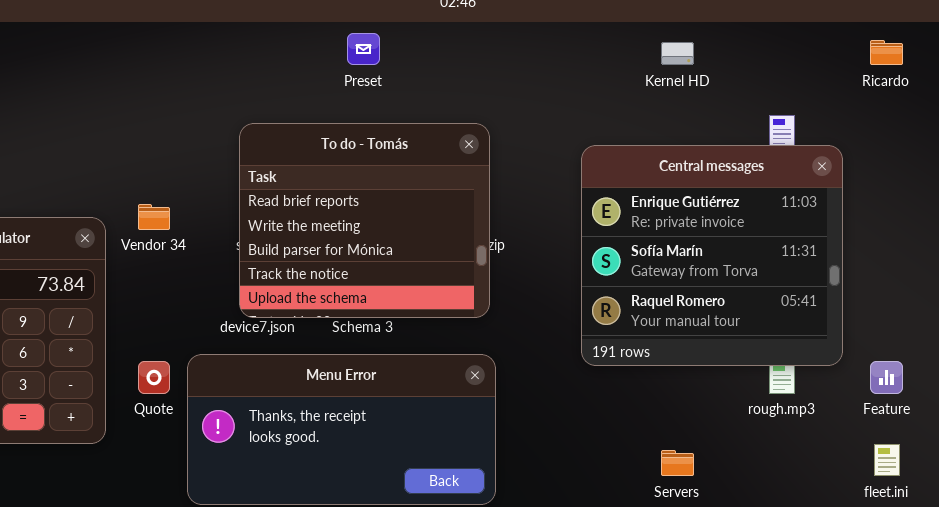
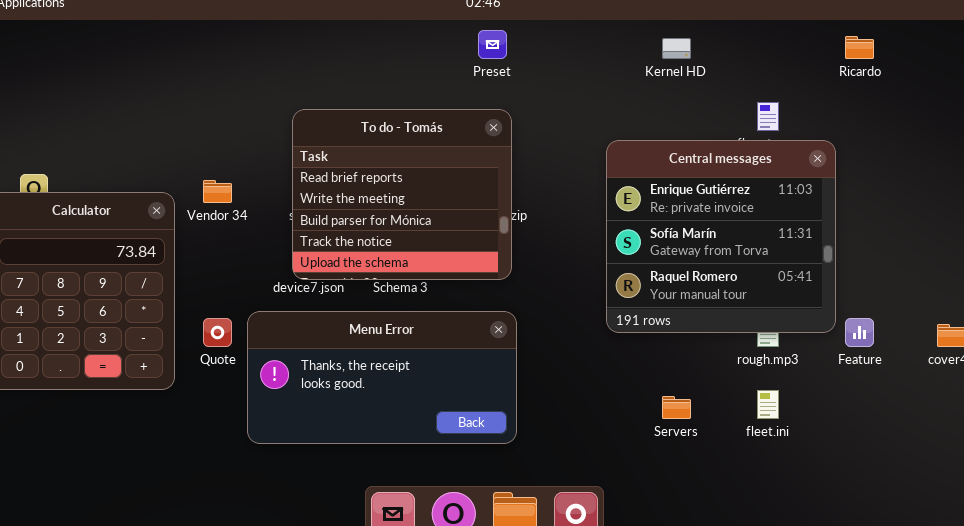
Preset: [347,33,380,65] -> [478,30,507,59], moved
Central messages: [581,145,843,366] -> [606,140,836,333], moved
fleet.ini: [874,444,900,476] -> [757,390,779,419], moved

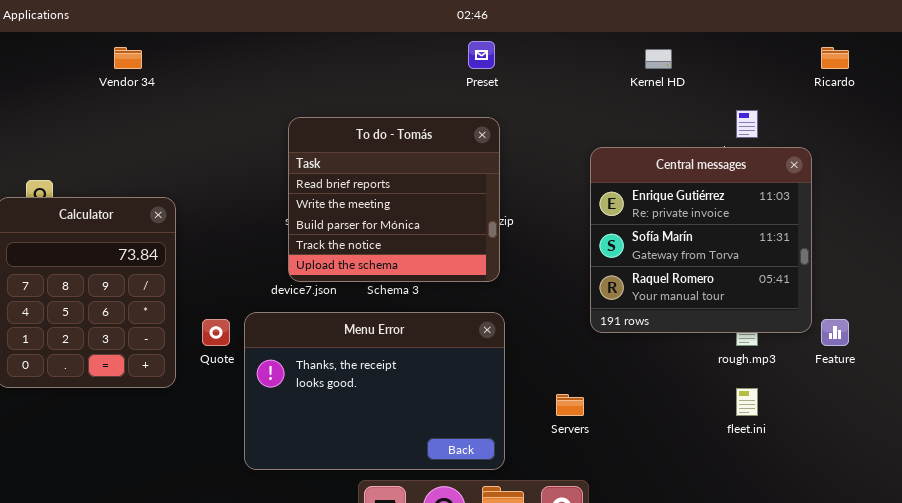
Vendor 34: [203,180,232,203] -> [114,47,142,69], moved
Menu Error: [247,311,517,444] -> [244,312,505,470], resized
Servers: [662,396,691,419] -> [556,394,584,416], moved

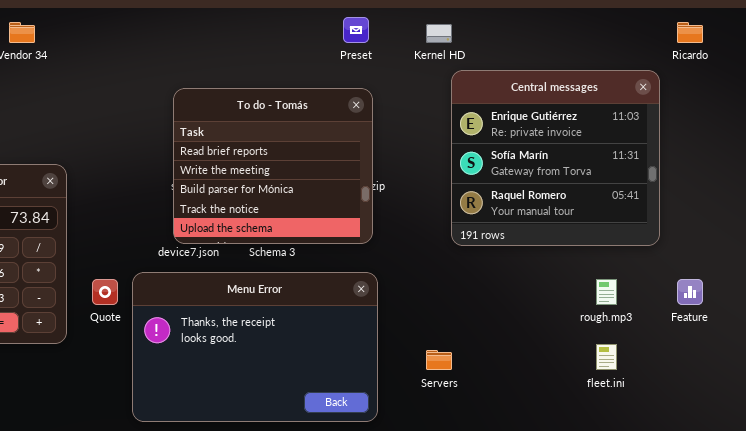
Kernel HD: [645,49,672,69] -> [426,24,452,43], moved
Central messages: [590,147,812,333] -> [451,70,660,246], moved

